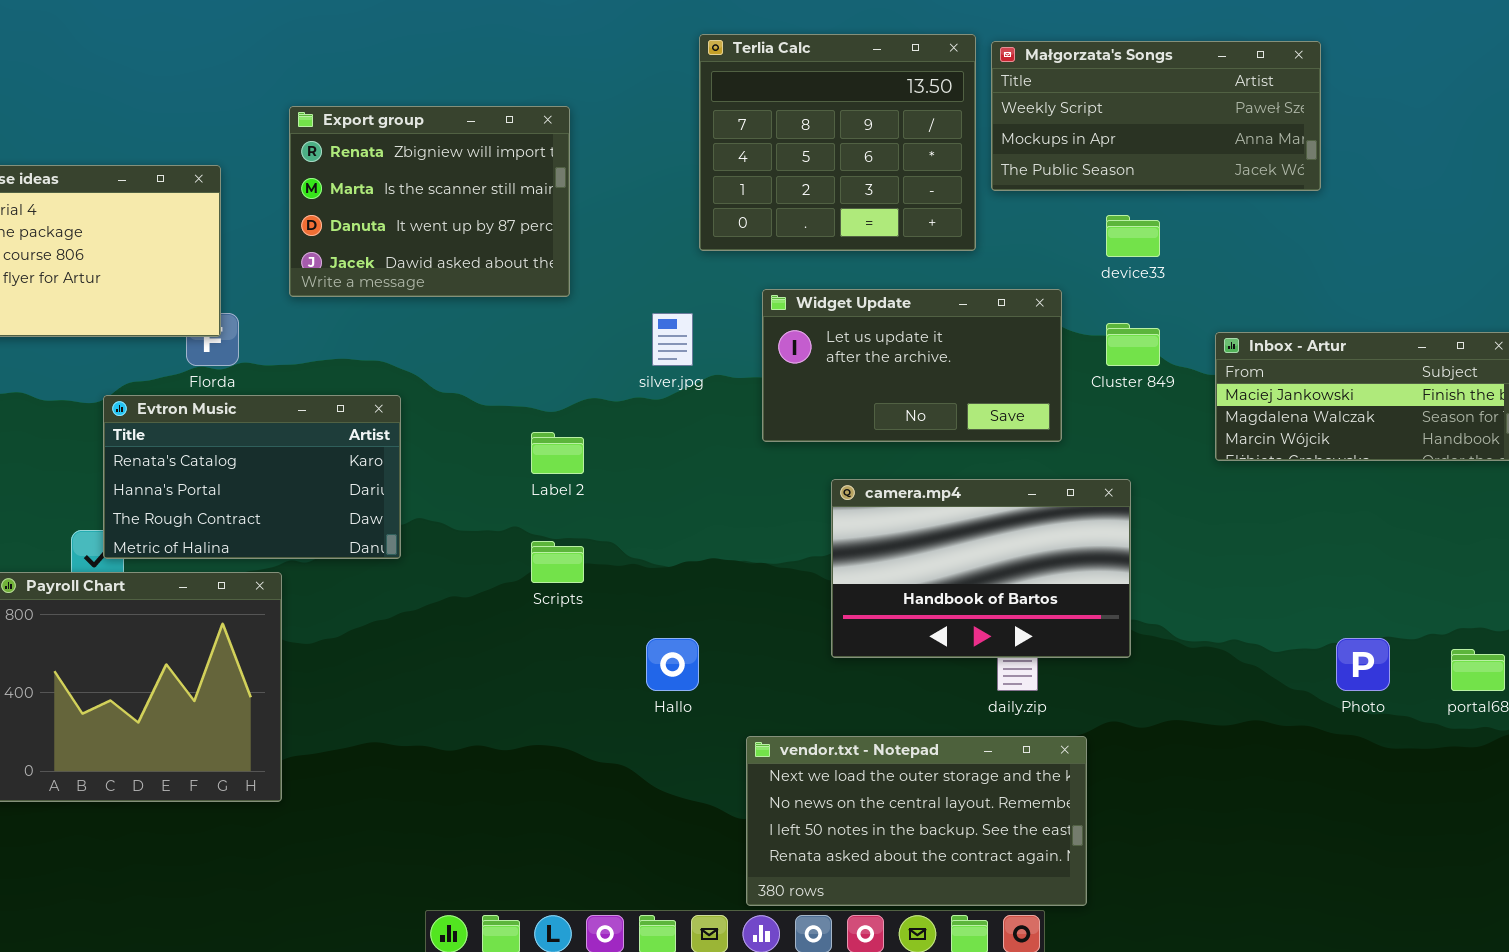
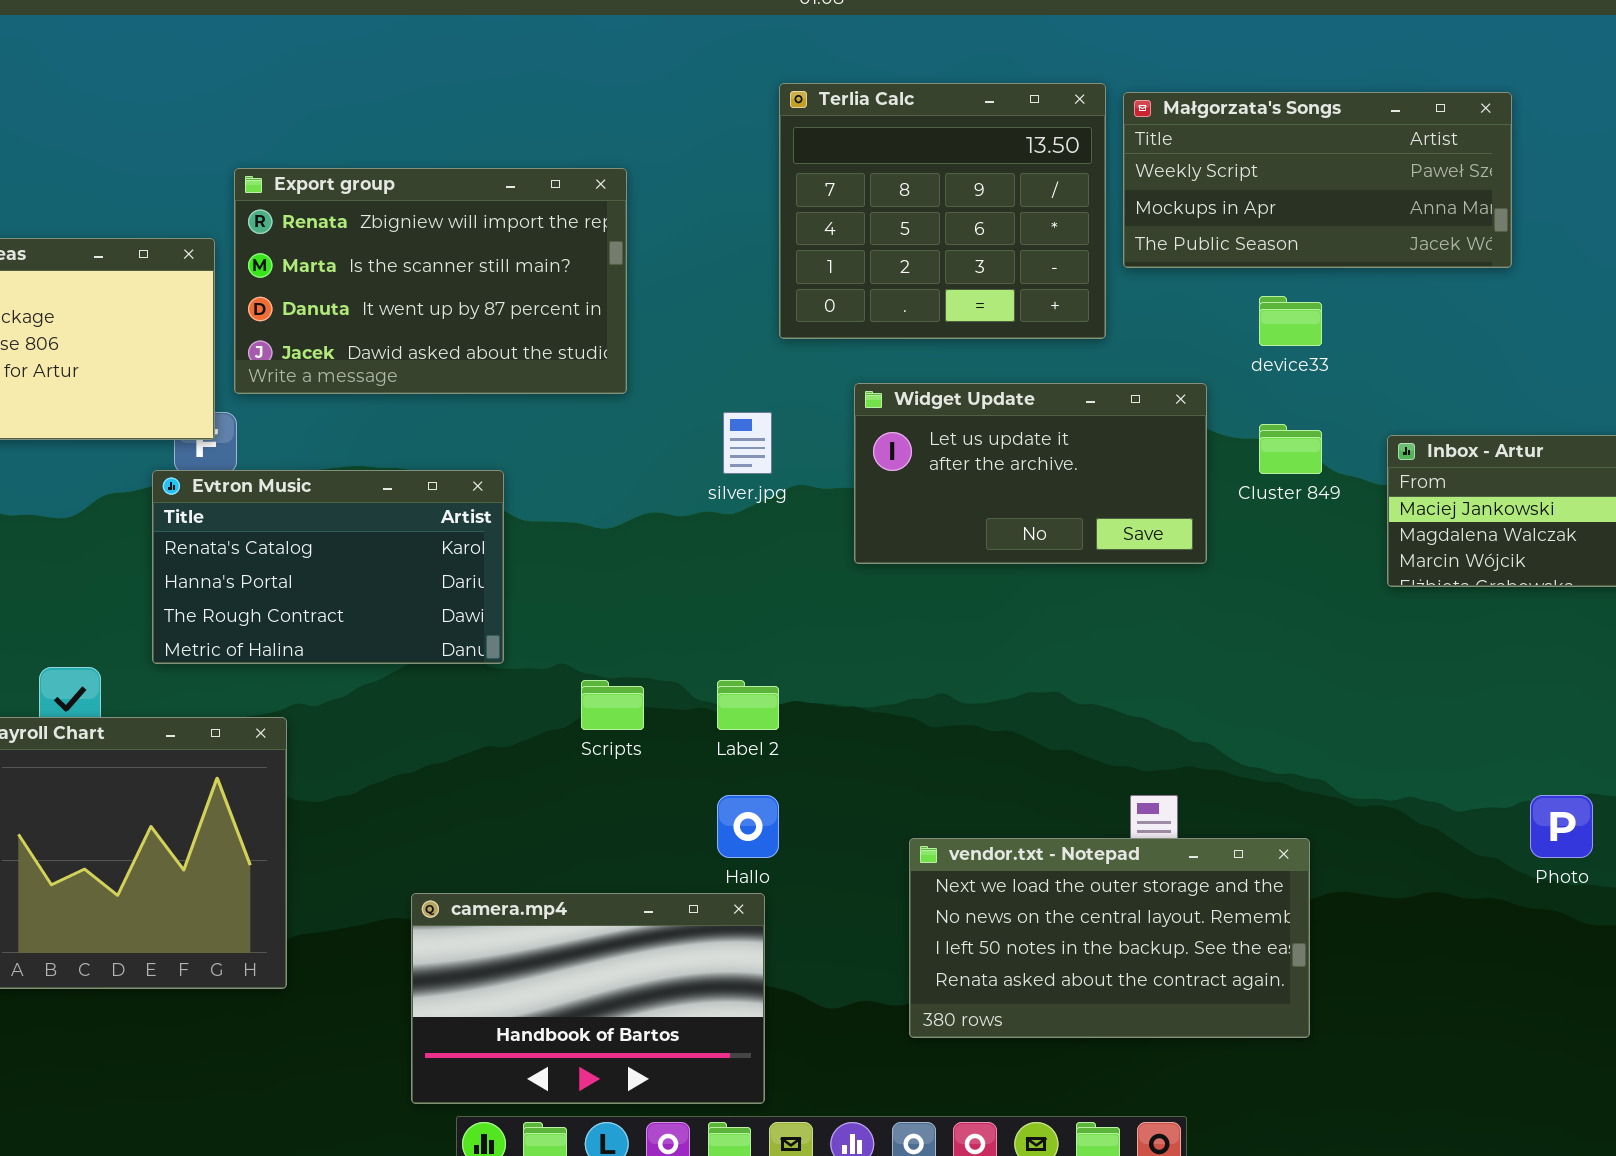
Export group: [289,106,570,297] -> [234,168,627,394], resized
Evtron Music: [103,395,401,559] -> [152,470,504,664], moved
Label 2: [531,432,584,474] -> [717,680,779,730], moved
camera.mp4: [831,479,1131,658] -> [411,893,765,1104], moved
vendor.txt - Notepad: [746,736,1087,906] -> [909,838,1310,1038], moved

